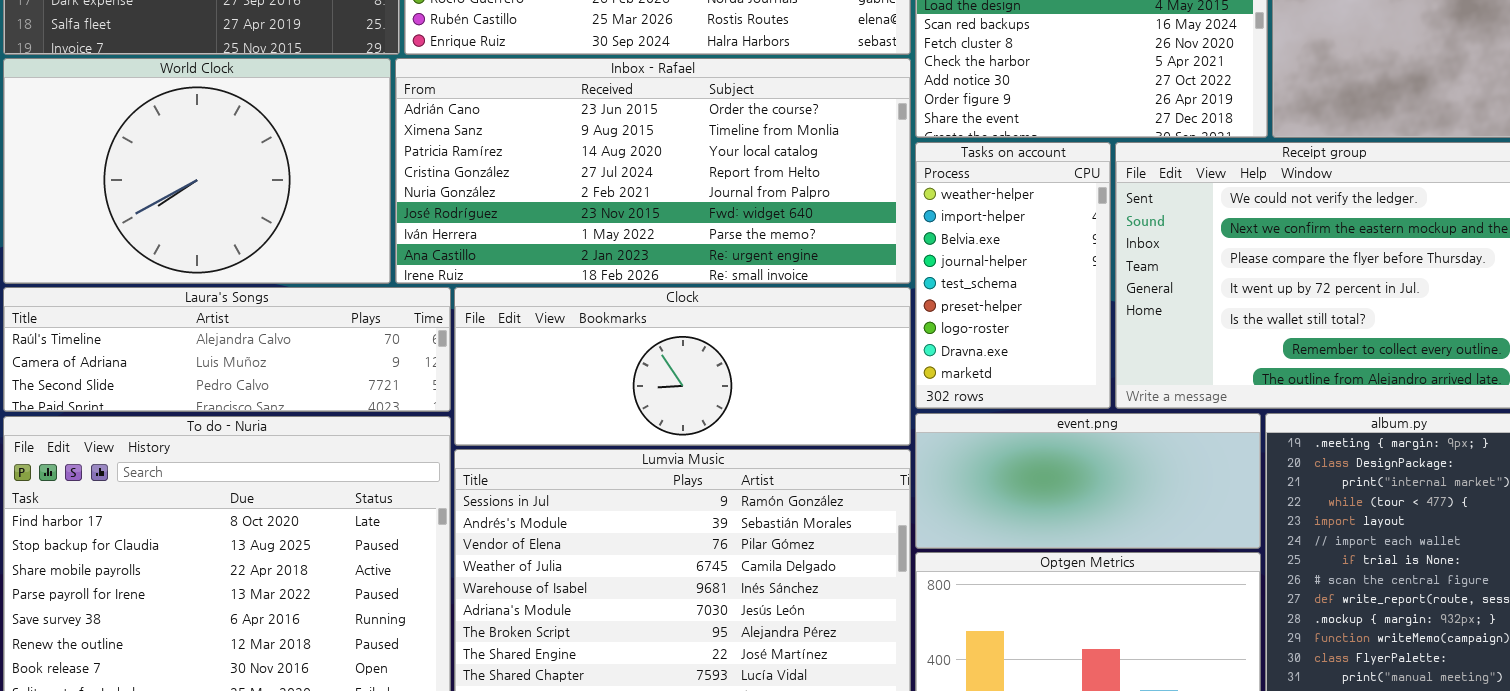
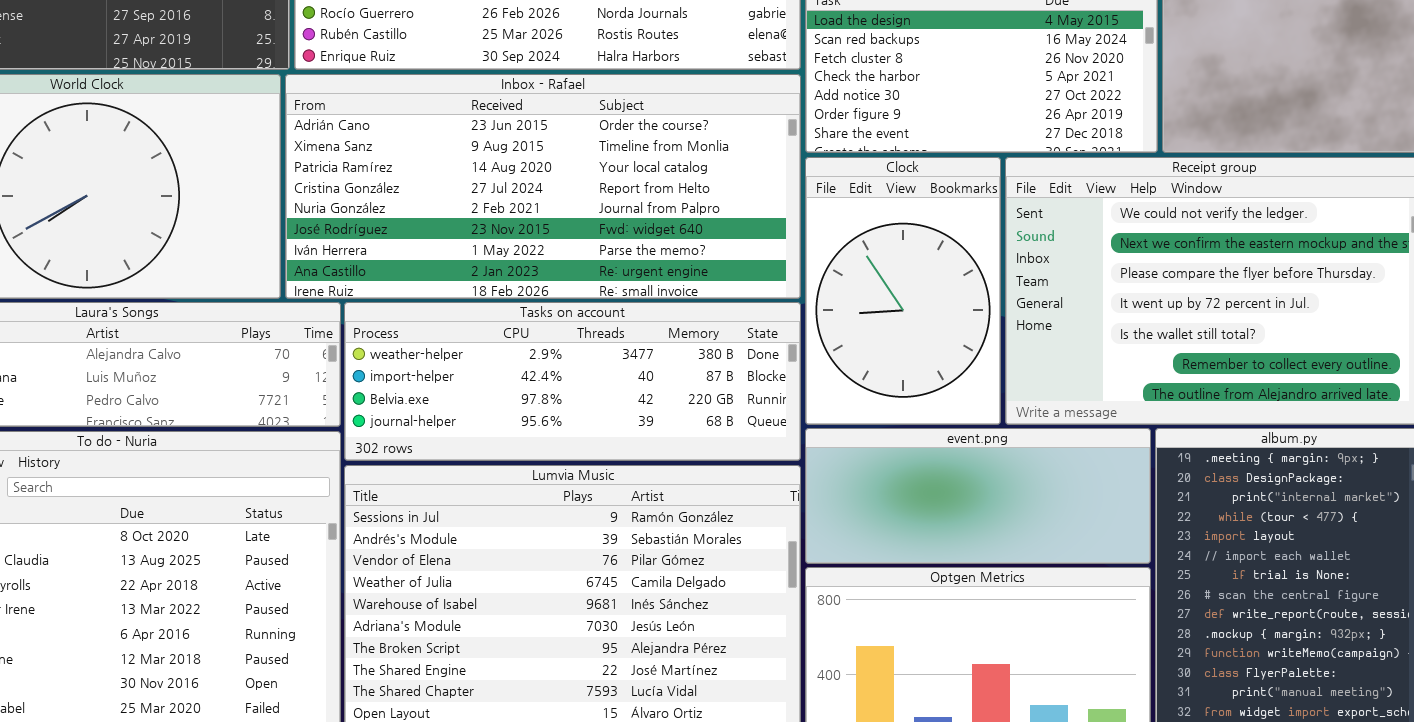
Tasks on account: [915,142,1111,409] -> [344,302,801,461], moved, resized
Clock: [454,287,911,446] -> [805,157,1001,425], moved, resized

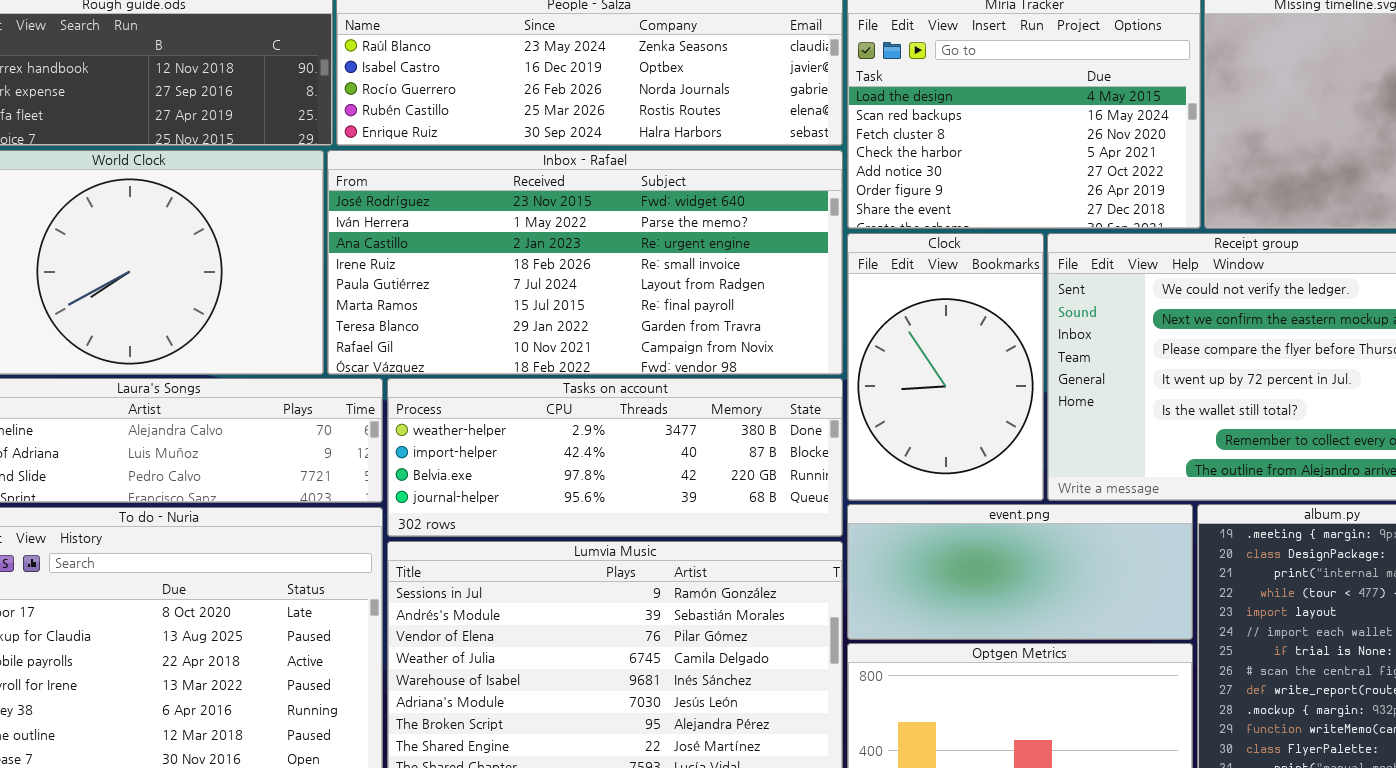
Inbox - Rafael: [285,74,801,299] -> [327,150,843,375], scrolled down 5 rows

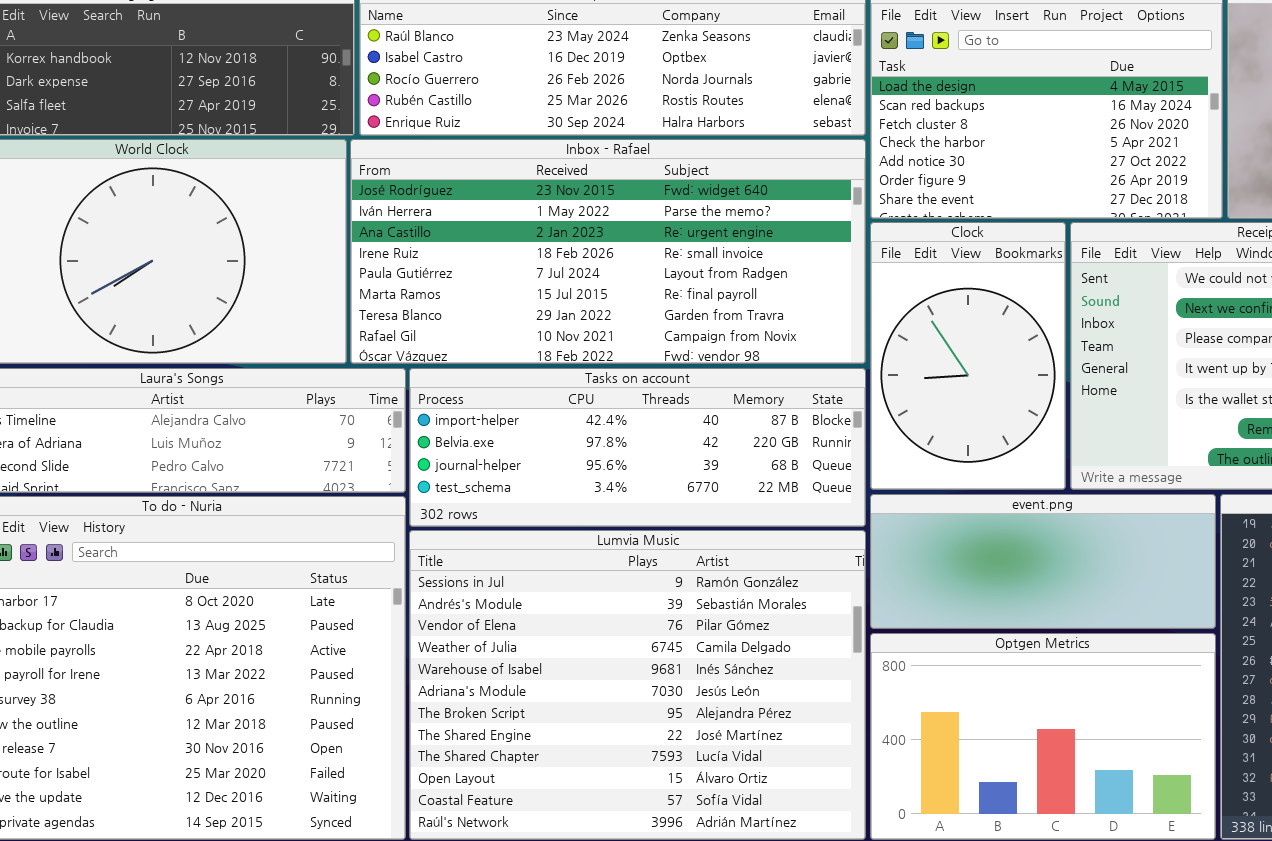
Tasks on account: [387,378,843,537] -> [409,368,866,527], scrolled down 1 row

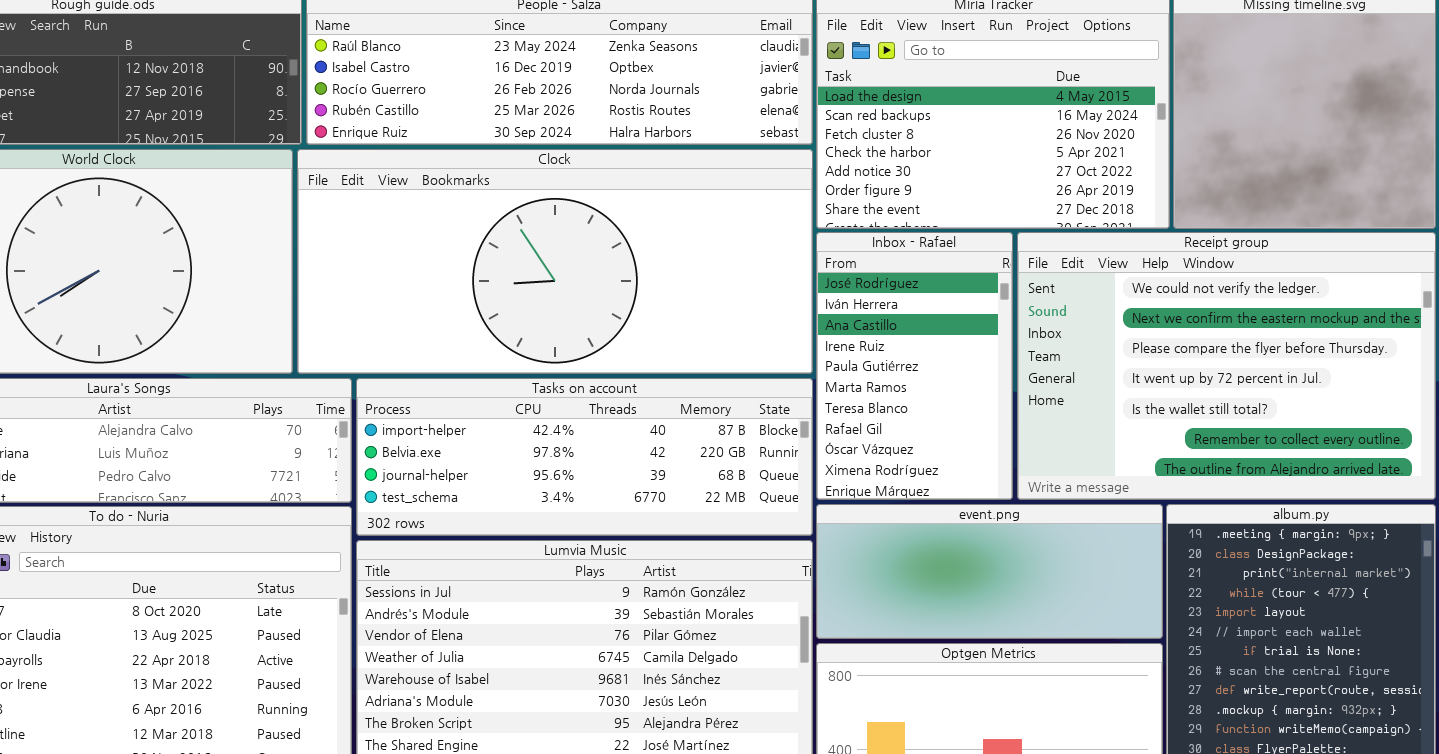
Inbox - Rafael: [350,139,866,364] -> [816,232,1013,500], moved, resized
Clock: [870,222,1066,490] -> [297,149,813,374], moved, resized

